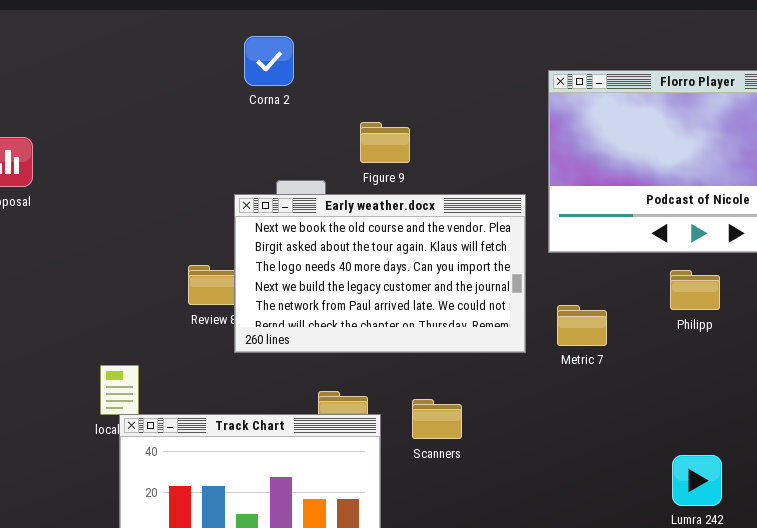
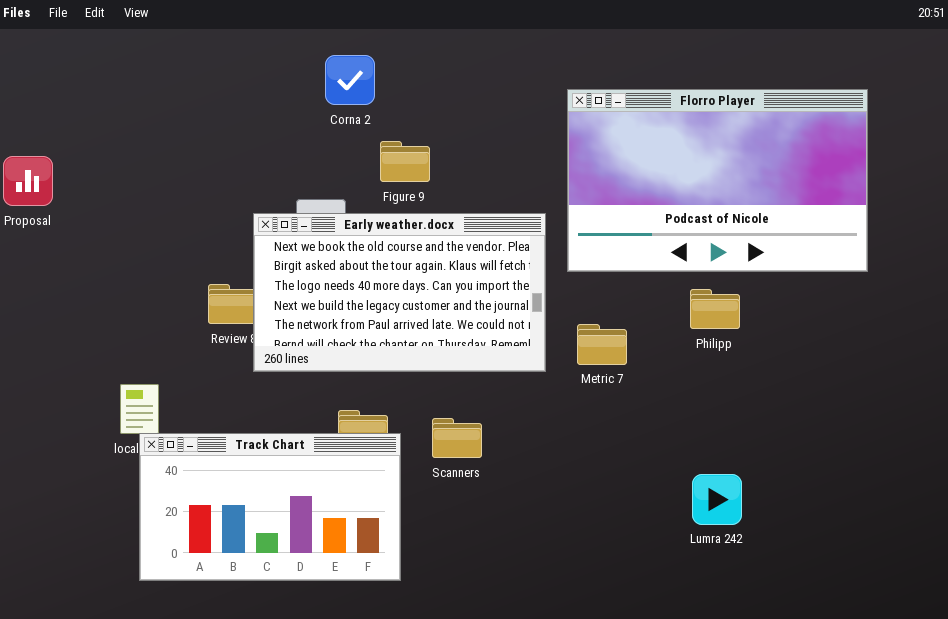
Corna 2: [244,36,294,86] -> [325,55,375,105], moved

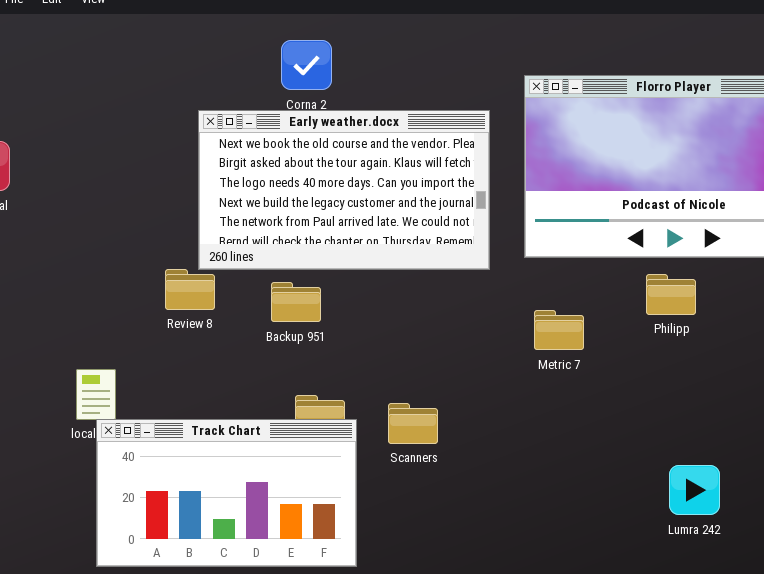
Early weather.docx: [253,213,546,372] -> [198,110,490,270], moved
Lumra 242: [692,474,742,525] -> [669,465,720,515], moved

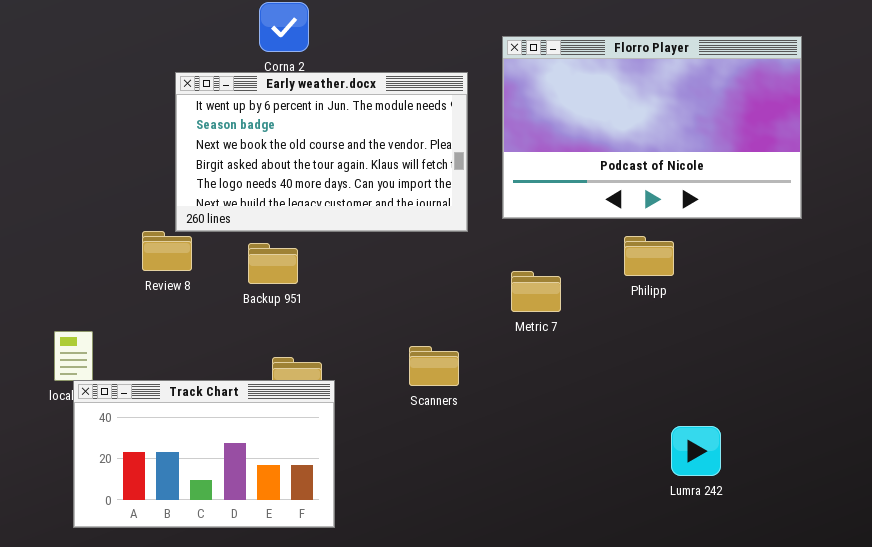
Early weather.docx: [198,110,490,270] -> [175,72,468,232], scrolled up 2 rows
Scanners: [388,403,438,444] -> [409,346,459,386], moved
Lumra 242: [669,465,720,515] -> [671,426,721,476], moved

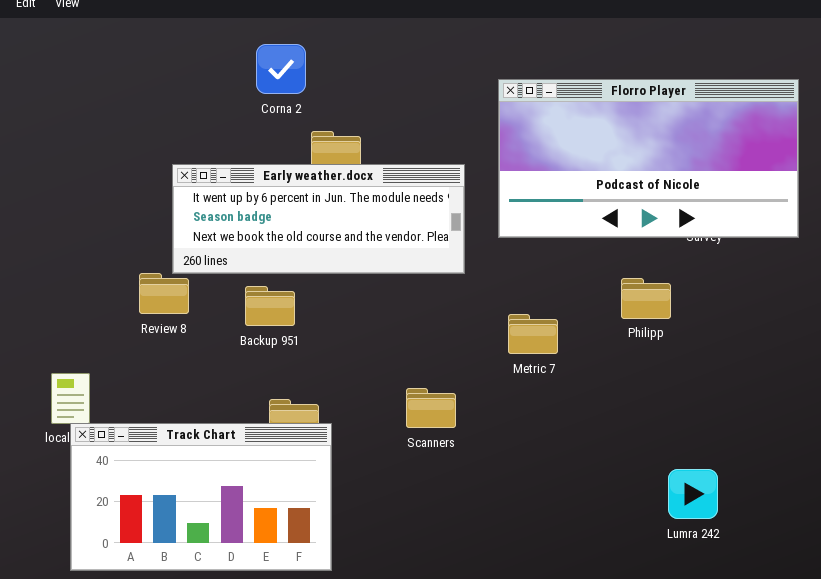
Florro Player: [502,36,802,219] -> [498,79,799,238], resized
Early weather.docx: [175,72,468,232] -> [172,164,465,274], resized

